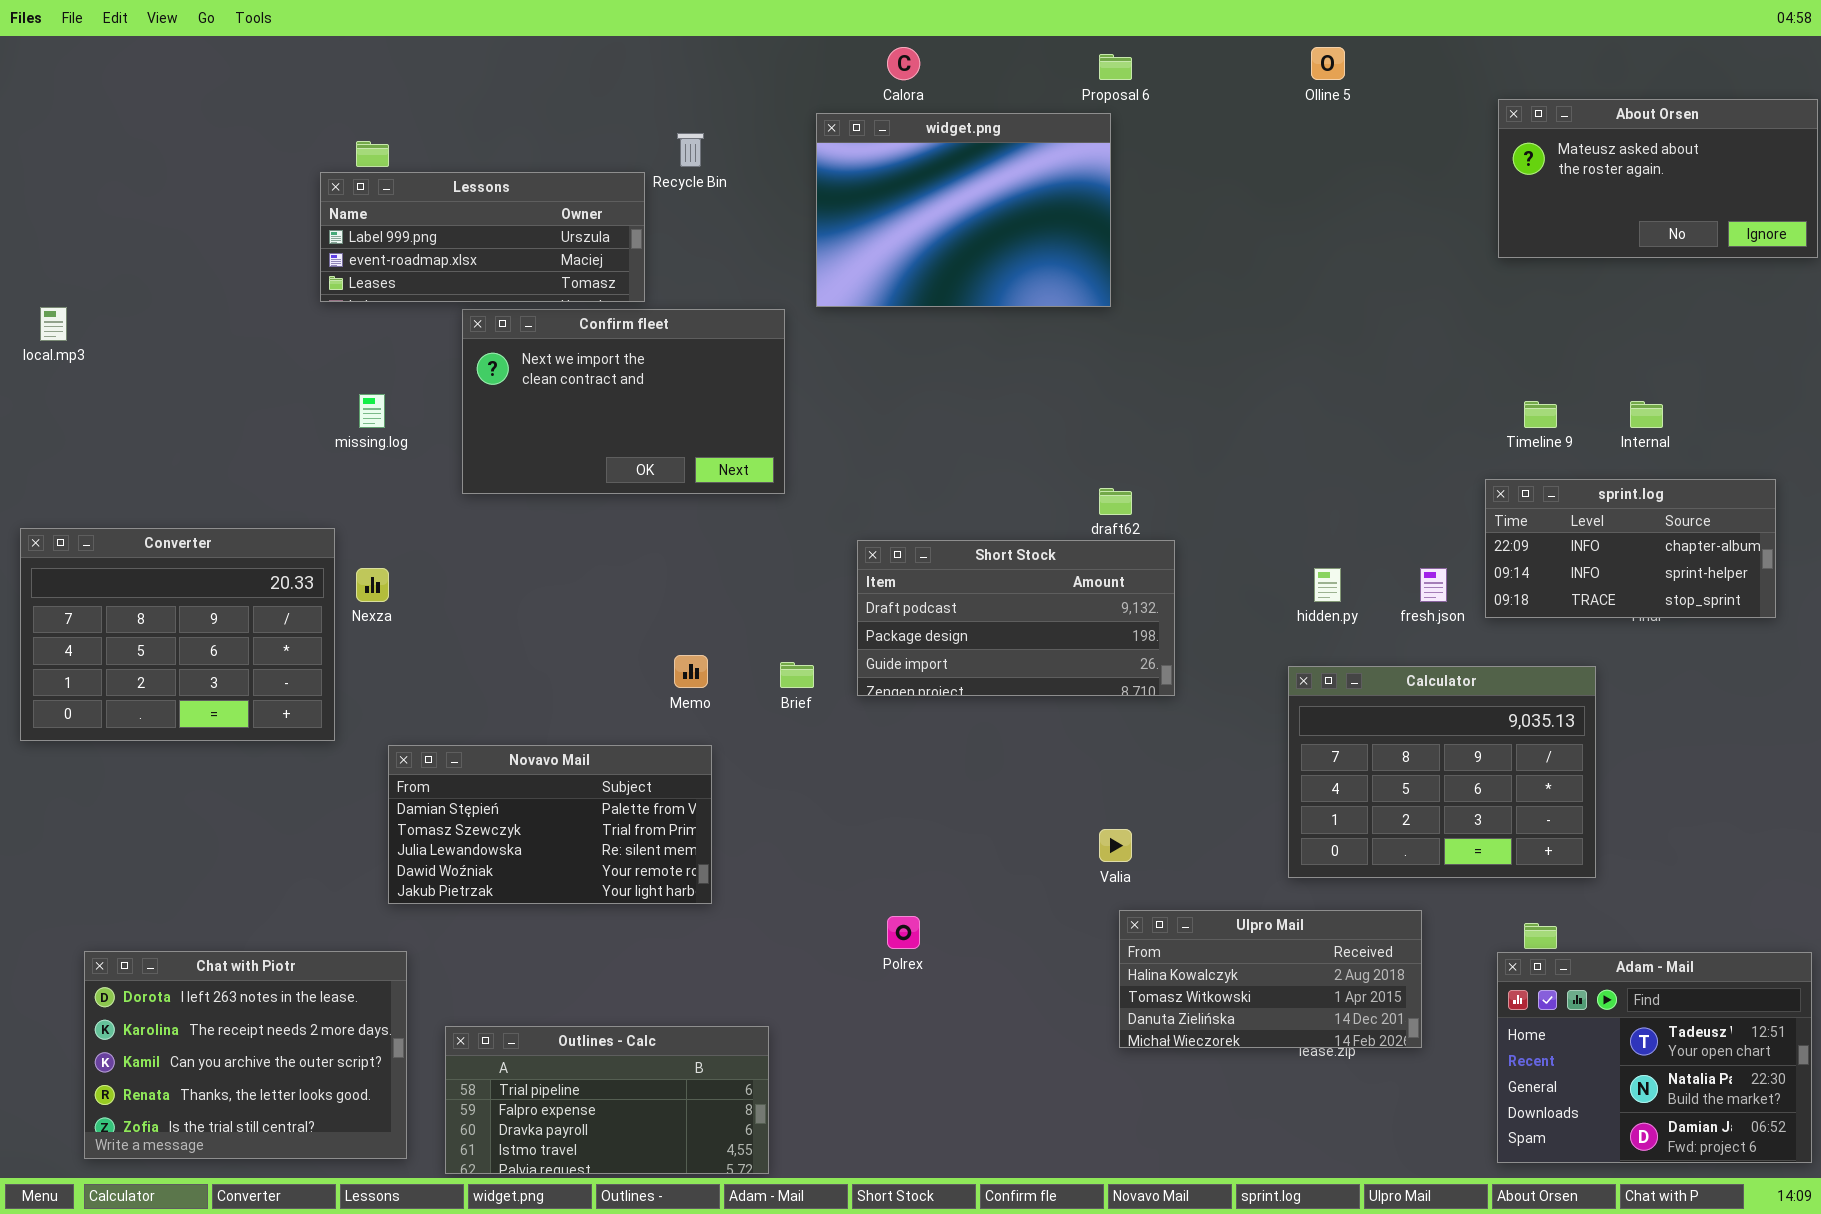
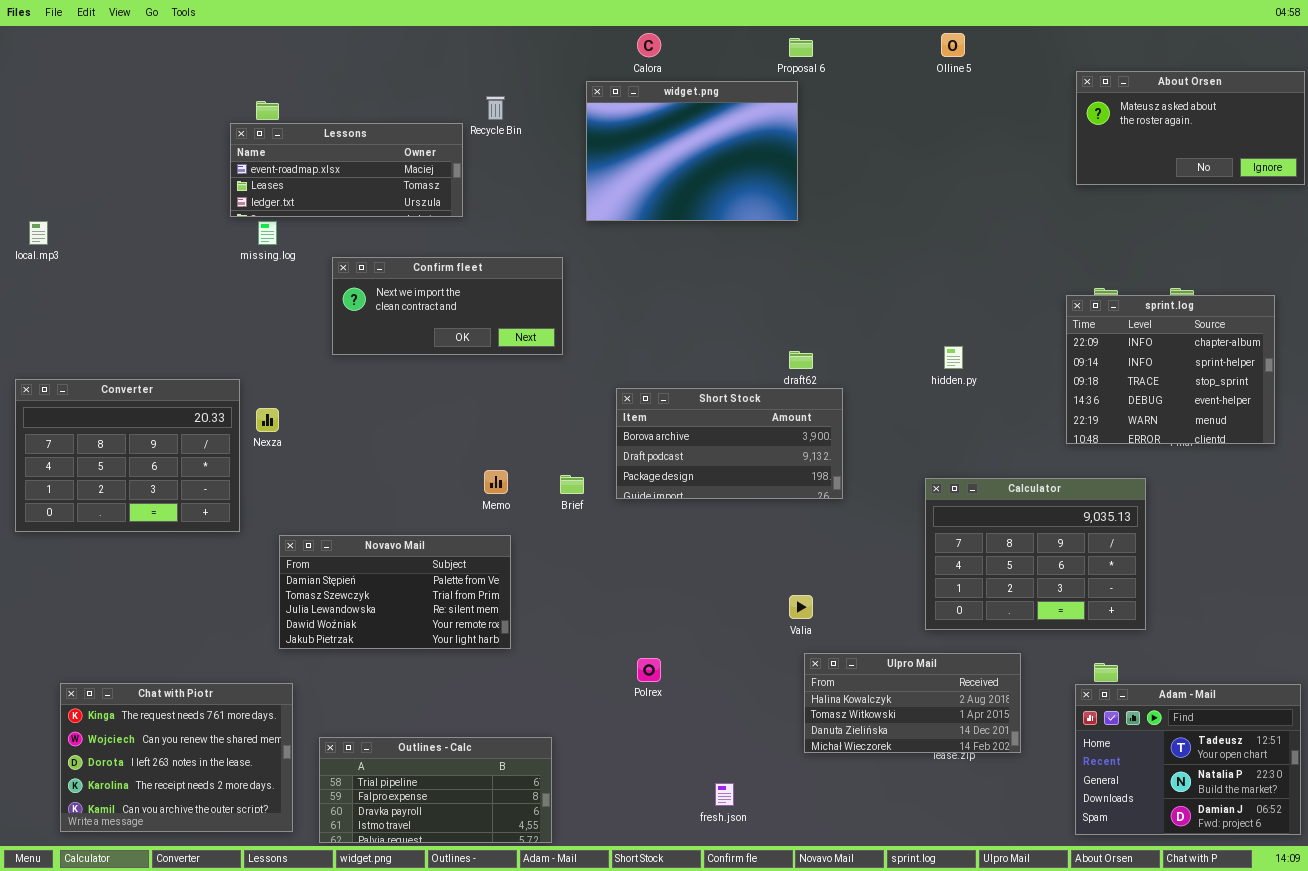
Lessons: [320,172,645,302] -> [230,123,463,217], scrolled down 1 row
Confirm fleet: [462,309,785,494] -> [332,257,563,355], resized
missing.log: [359,394,385,428] -> [258,221,277,245], moved
sprint.log: [1485,479,1776,618] -> [1066,295,1275,444], resized
Short Stock: [857,540,1175,696] -> [616,388,843,499], scrolled up 1 row
hidden.py: [1314,568,1341,602] -> [944,346,963,369], moved
fresh.json: [1420,568,1447,602] -> [715,783,734,806], moved
Chat with Piotr: [84,951,407,1159] -> [60,683,293,832], scrolled up 2 rows

